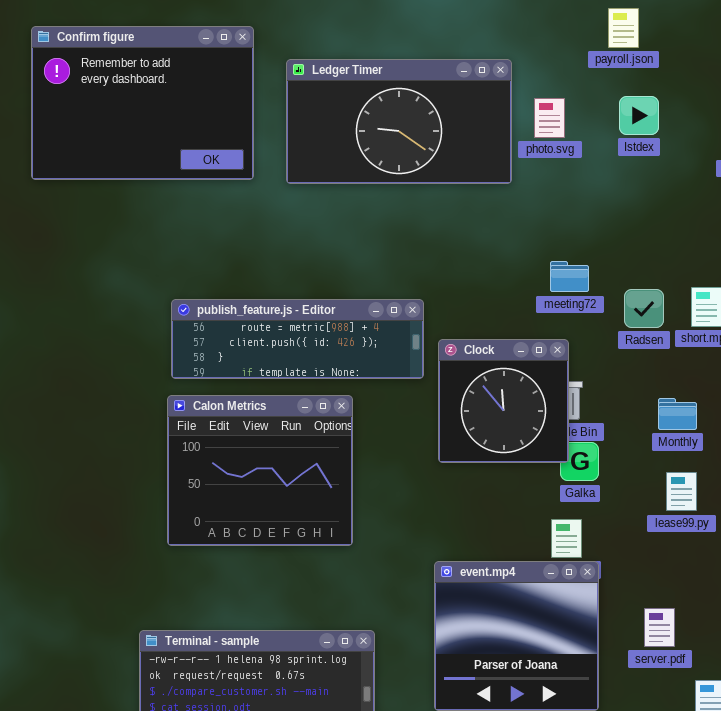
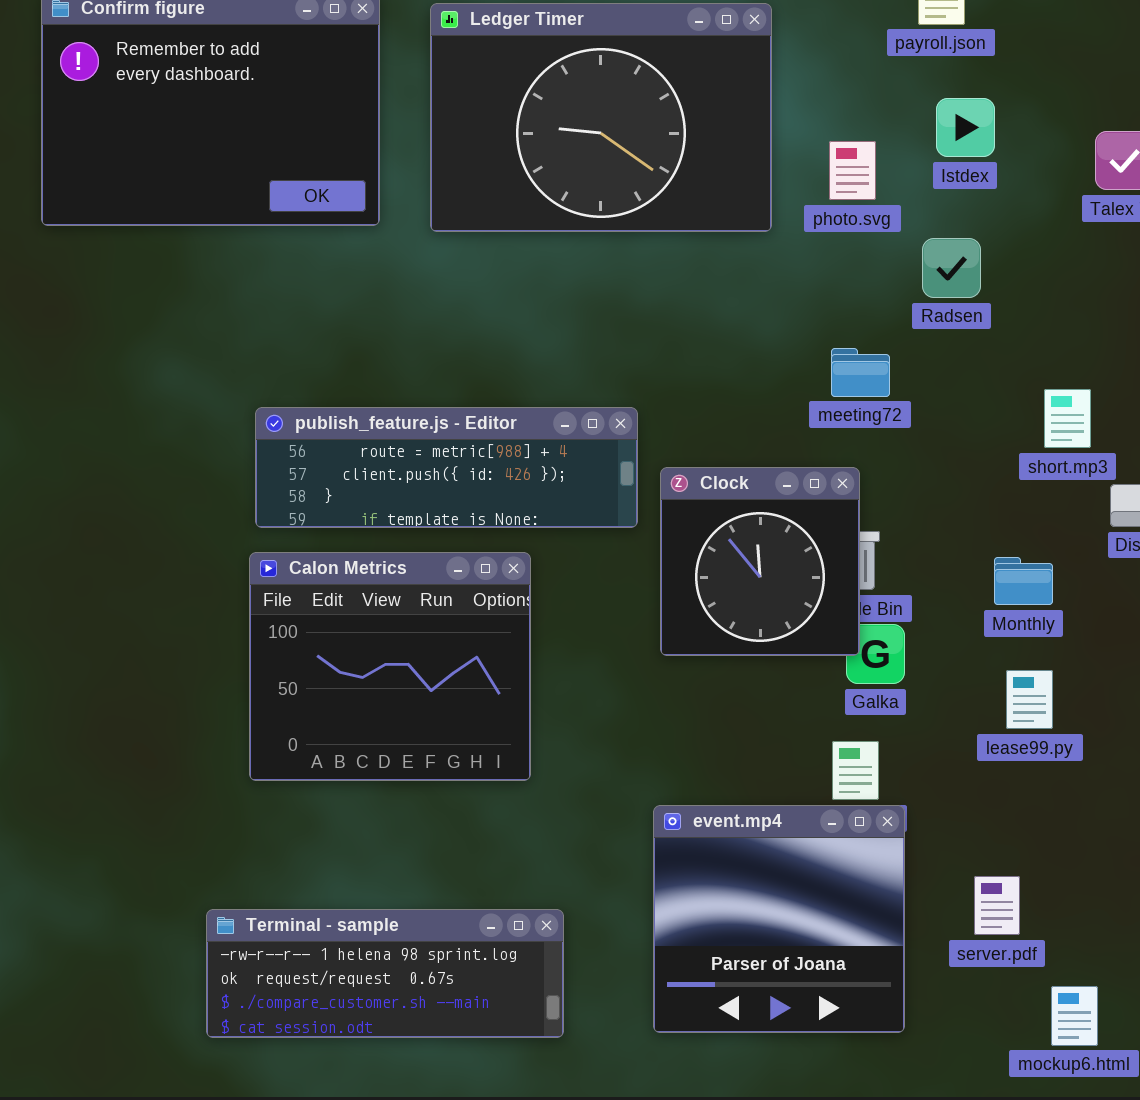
Ledger Timer: [286,59,512,184] -> [430,3,772,232], resized
photo.svg: [534,98,565,138] -> [829,141,876,200], moved
Radsen: [624,289,664,328] -> [922,238,981,298], moved

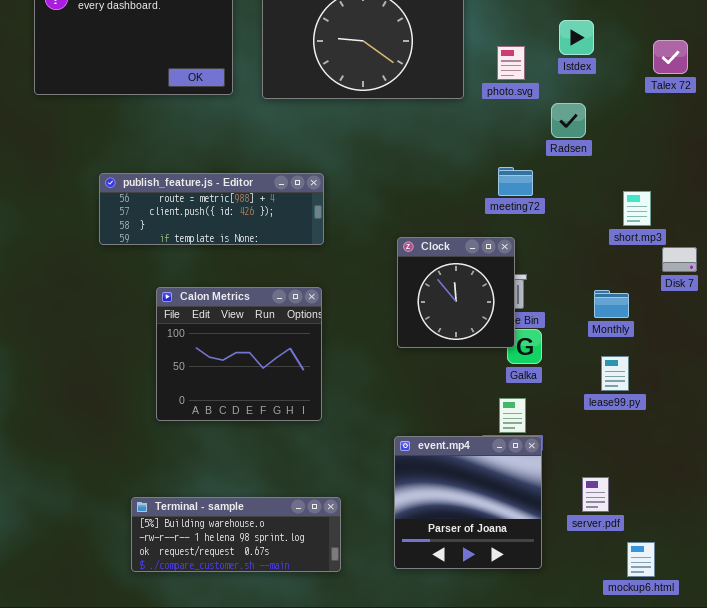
publish_feature.js - Editor: [255,407,638,528] -> [99,173,324,245], moved
Terminal - sample: [206,909,564,1038] -> [131,497,341,572], scrolled up 1 row

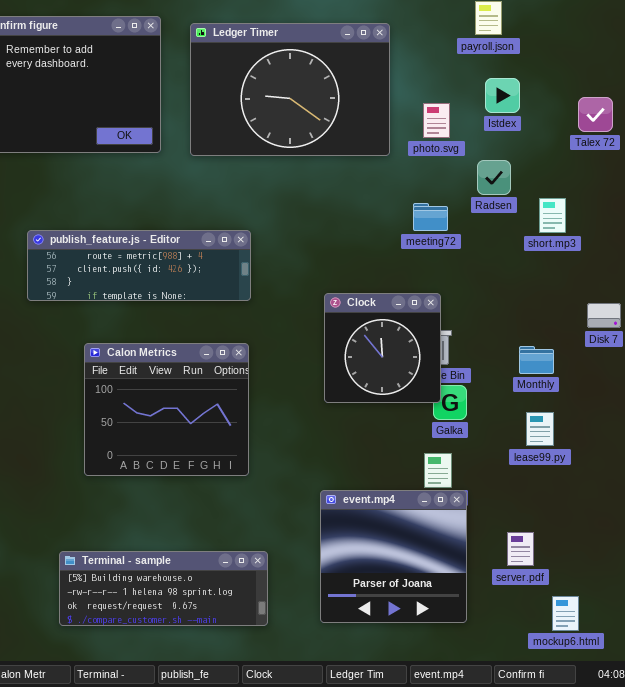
meeting72: [498,167,533,196] -> [413,203,448,231], moved
short.mp3: [623,191,651,226] -> [539,198,566,233], moved

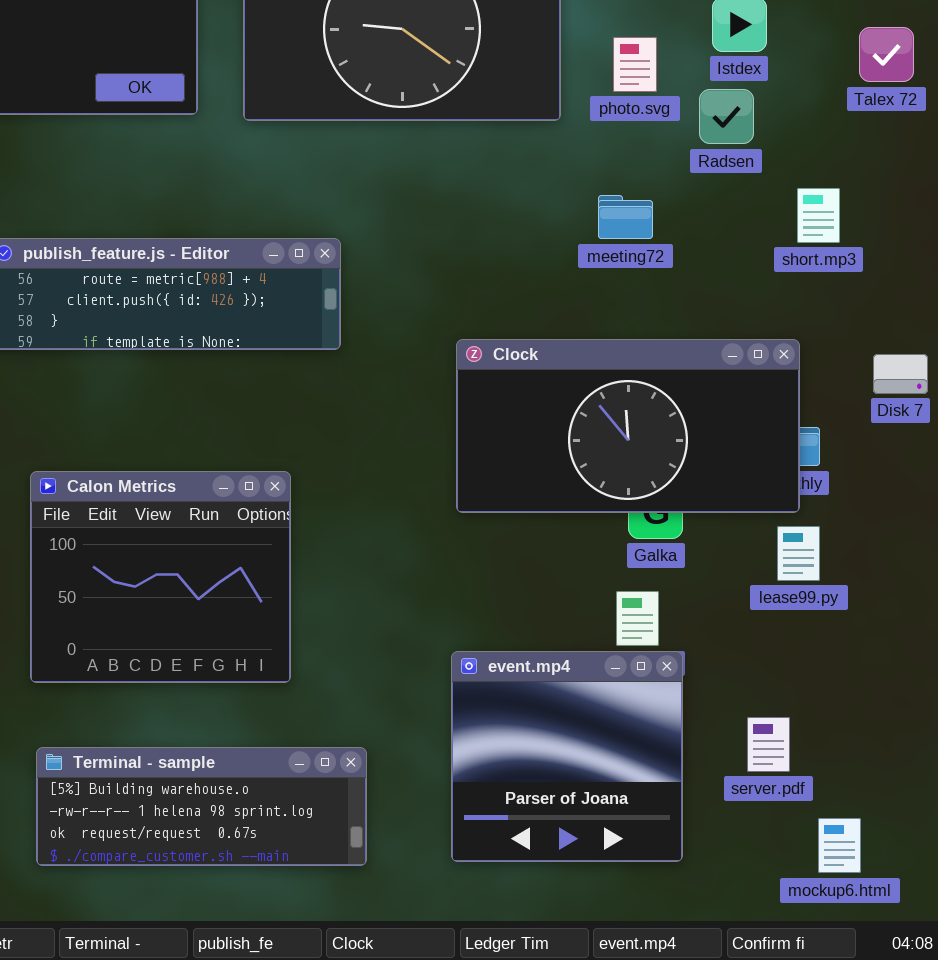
Radsen: [477,160,511,195] -> [699,89,754,144], moved
Clock: [324,293,441,403] -> [456,339,800,513], resized
Calon Metrics: [84,343,249,476] -> [30,471,291,683], moved

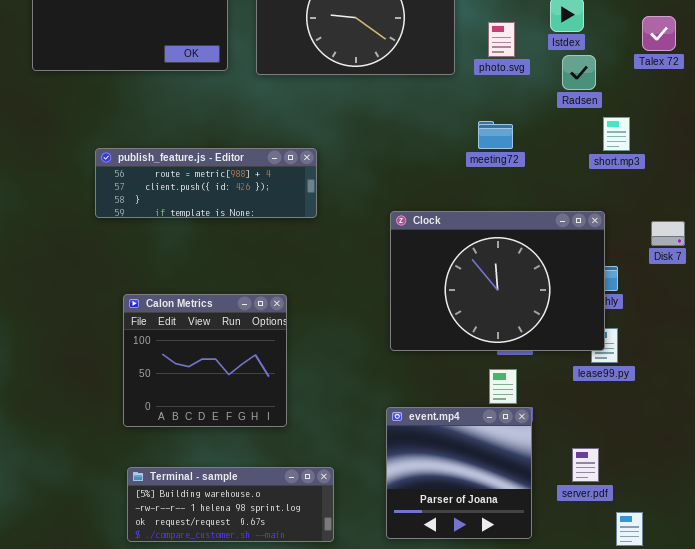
Radsen: [699,89,754,144] -> [562,55,596,90], moved
Clock: [456,339,800,513] -> [390,211,605,351], resized

